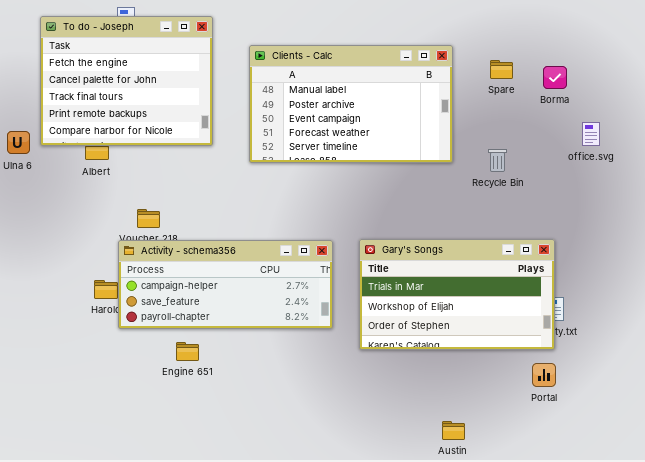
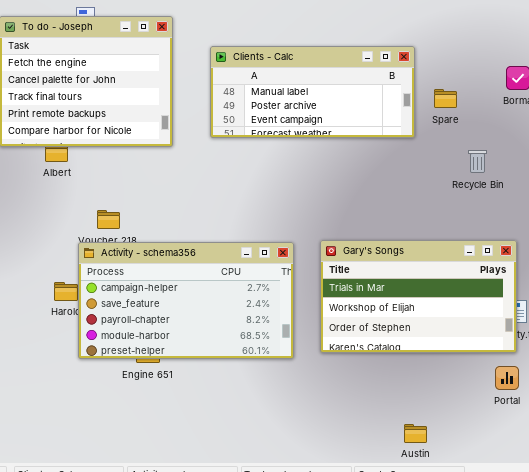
Clients - Calc: [249,45,453,163] -> [210,46,415,138], resized
Spare: [490,60,513,79] -> [434,89,457,108], moved
Recycle Bin: [488,149,507,172] -> [468,150,487,173], moved
Activity - schema356: [118,240,333,329] -> [78,242,294,359], resized

